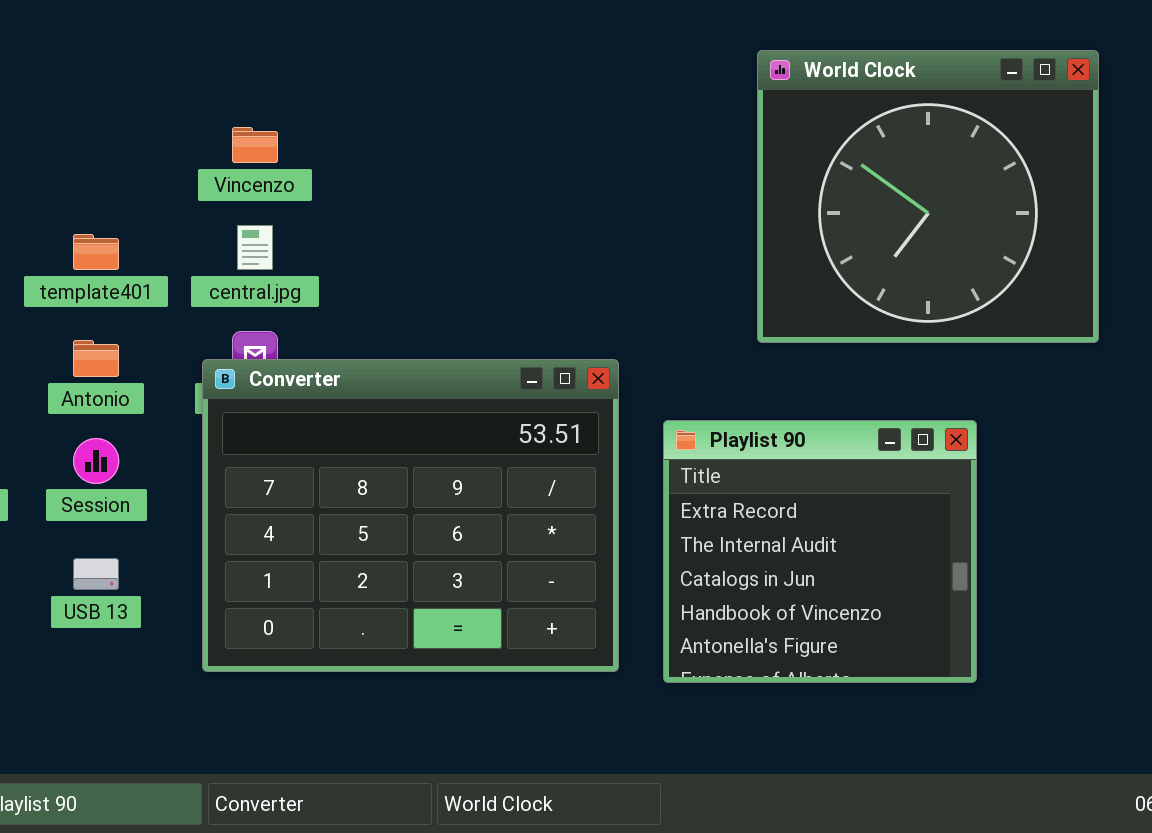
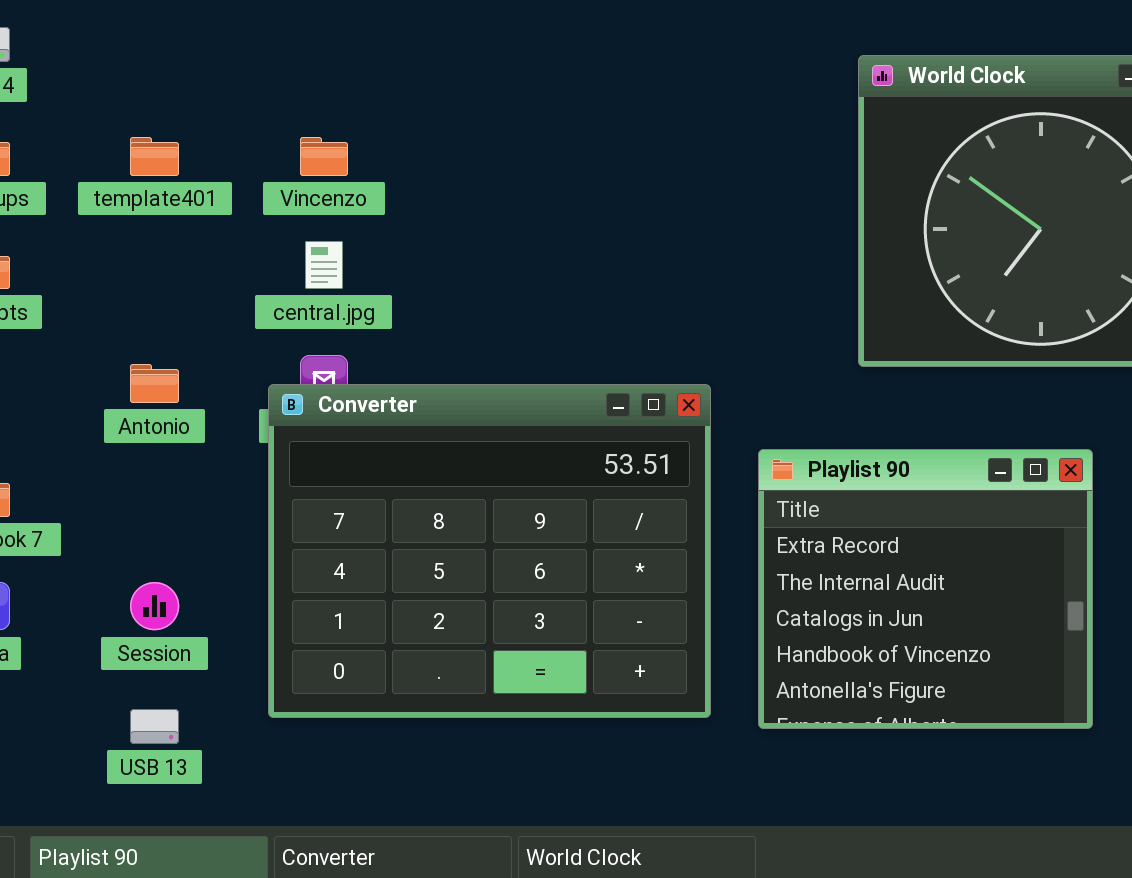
template401: [73,234,119,270] -> [130,137,179,176], moved
Session: [73,438,119,484] -> [130,582,179,630], moved
USB 13: [73,558,119,590] -> [130,709,179,744], moved

